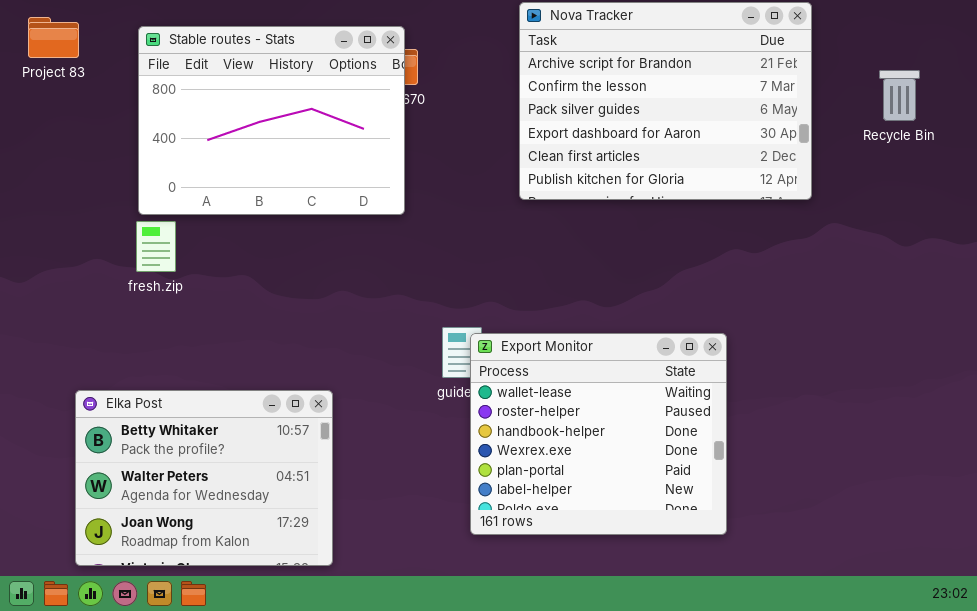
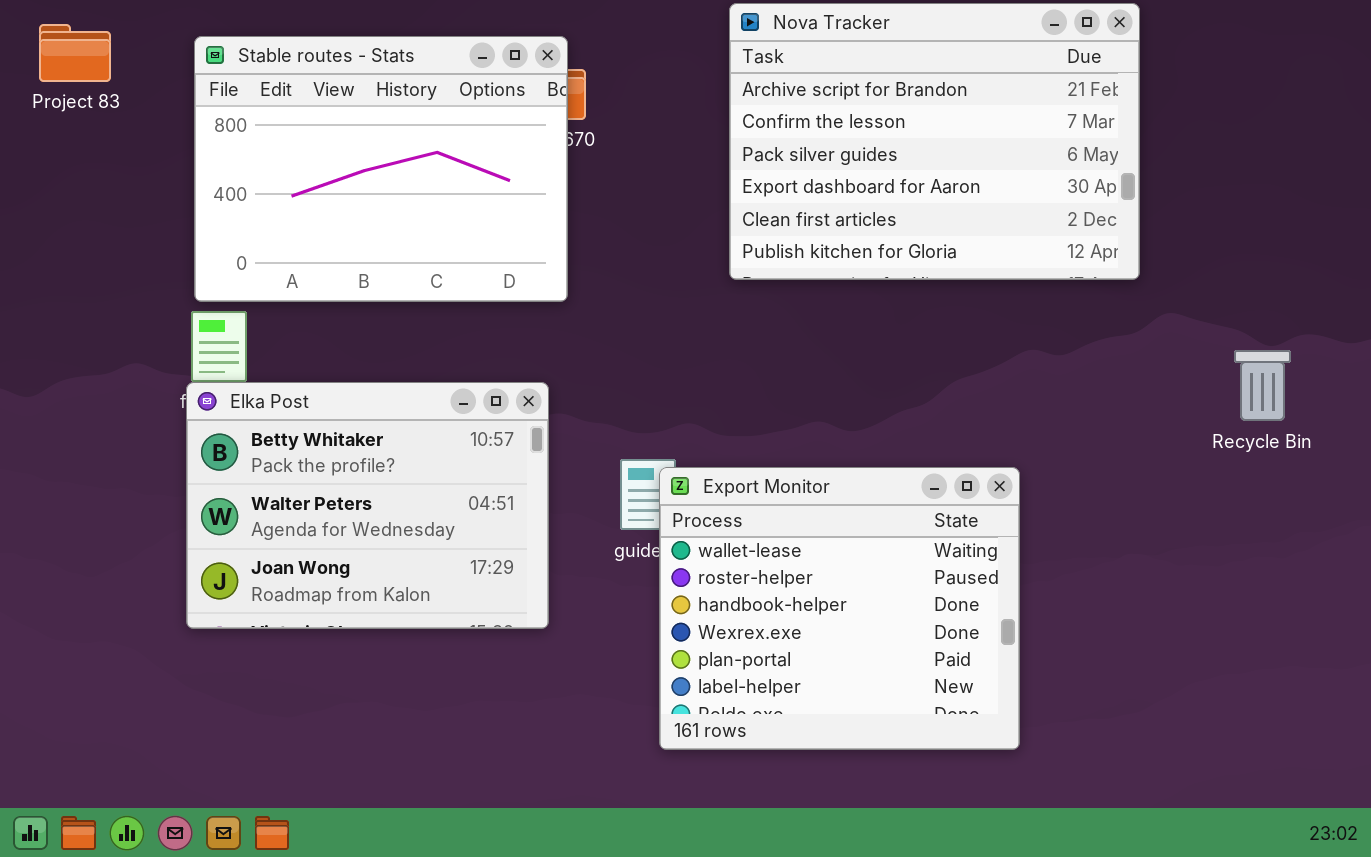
Recycle Bin: [879,70,920,121] -> [1234,350,1291,421], moved
Elka Post: [75,390,333,566] -> [186,382,549,629], moved

